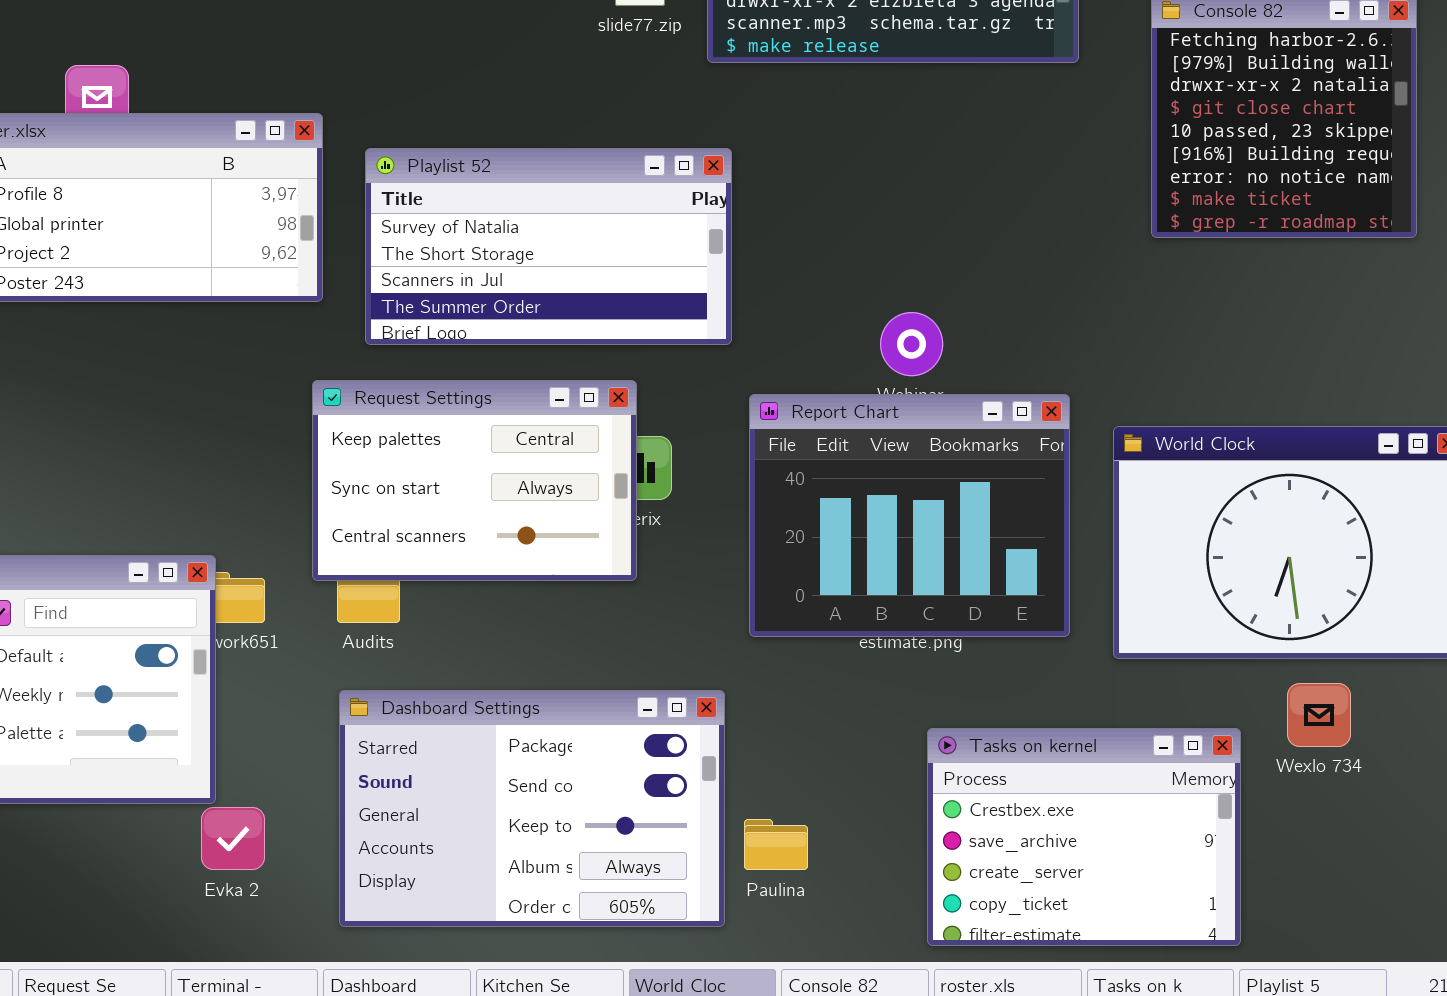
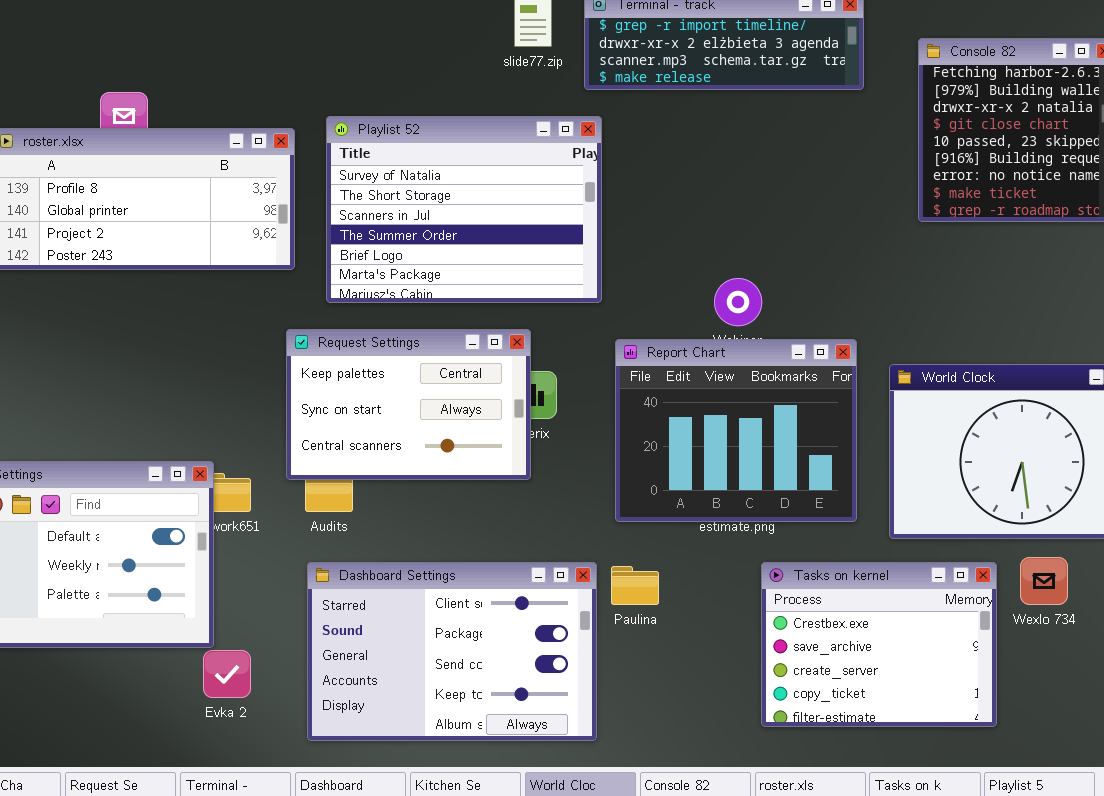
Playlist 52: [365,148,732,345] -> [326,116,602,303], resized
Dashboard Settings: [339,690,725,927] -> [307,562,597,741], scrolled up 1 row
Tasks on kernel: [927,728,1241,946] -> [761,562,997,727], moved
Paulina: [744,819,808,870] -> [611,566,659,605], moved

